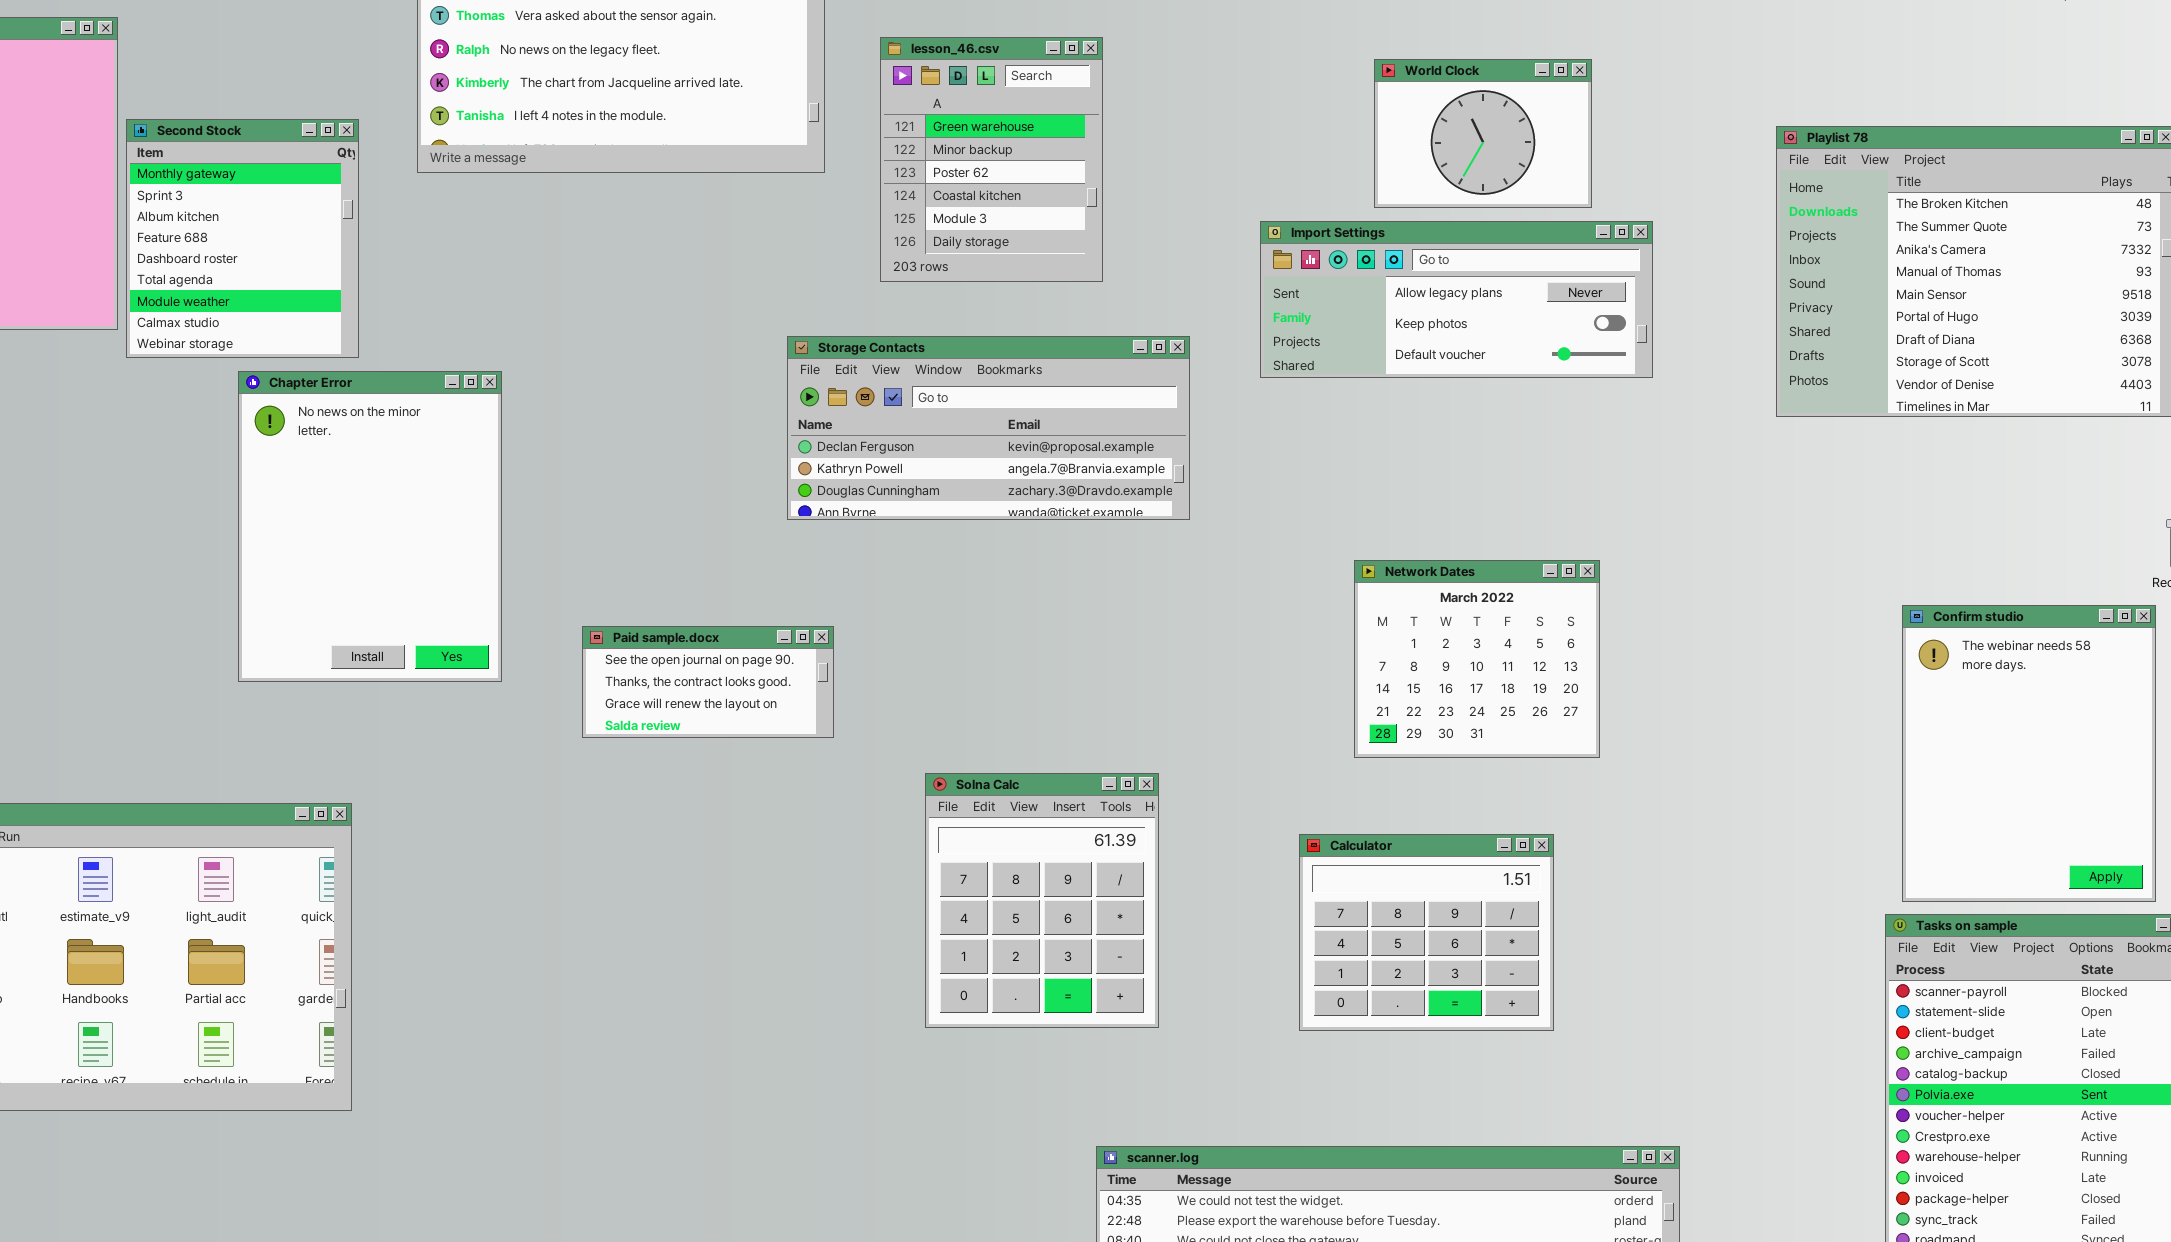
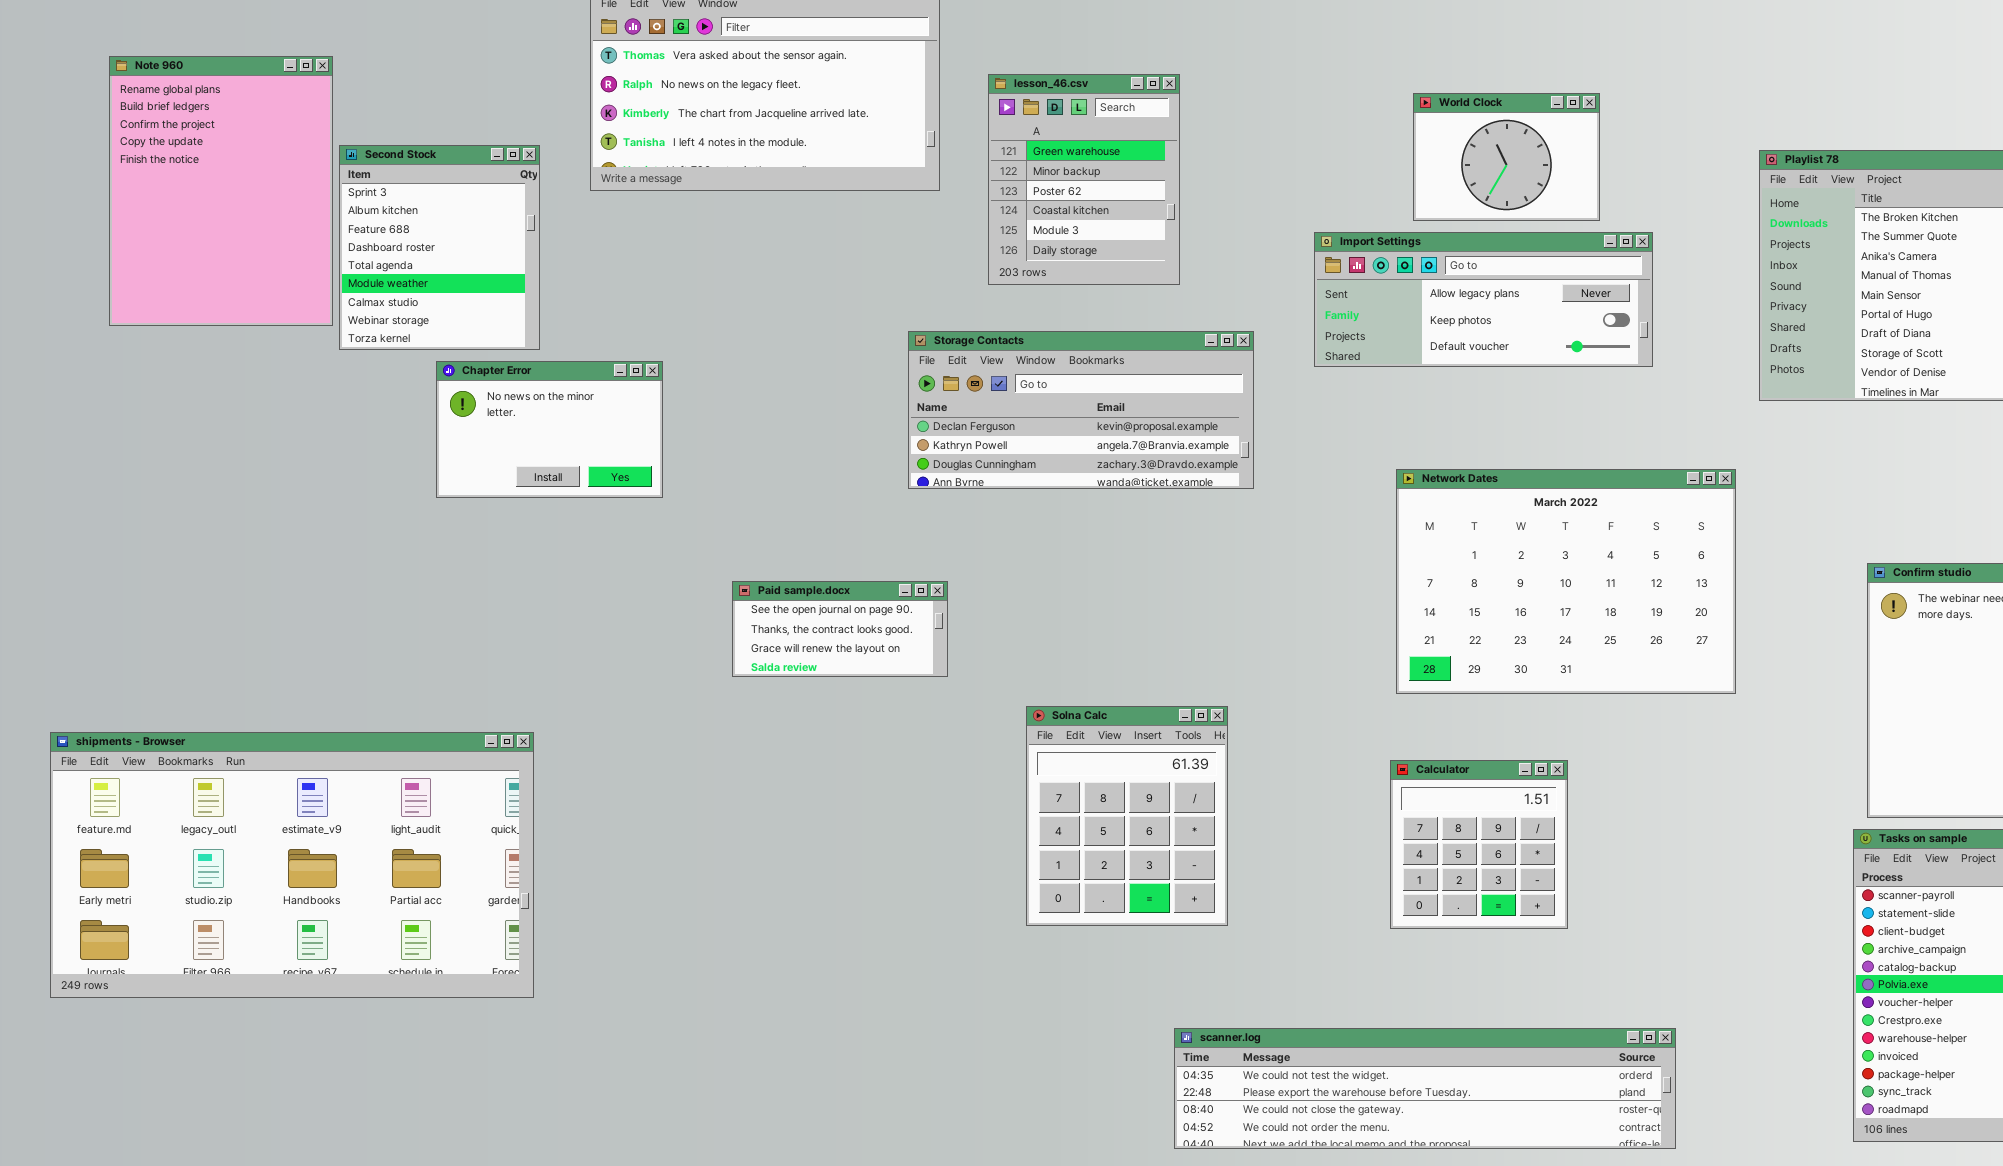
Second Stock: [126,119,359,358] -> [339,145,540,350], scrolled down 1 row
Chapter Error: [238,371,502,682] -> [436,361,663,498], resized
Network Dates: [1354,560,1600,758] -> [1396,469,1736,694], resized
Calculator: [1299,834,1554,1031] -> [1390,760,1568,929], resized

